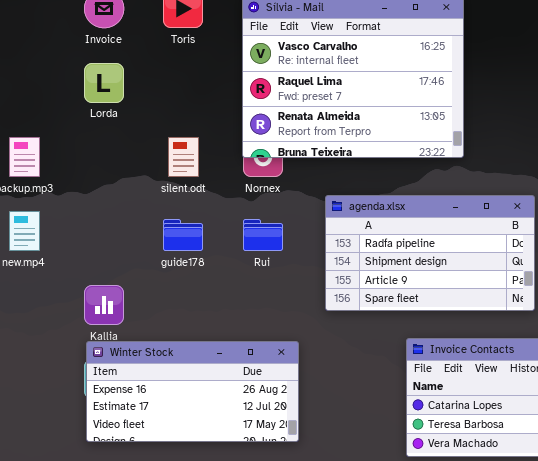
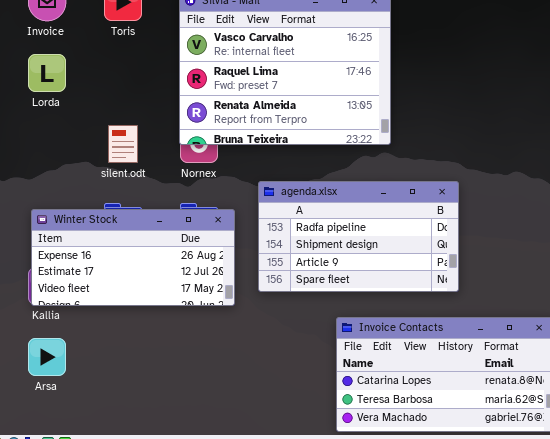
Winter Stock: [86,341,299,442] -> [31,209,235,306], moved

